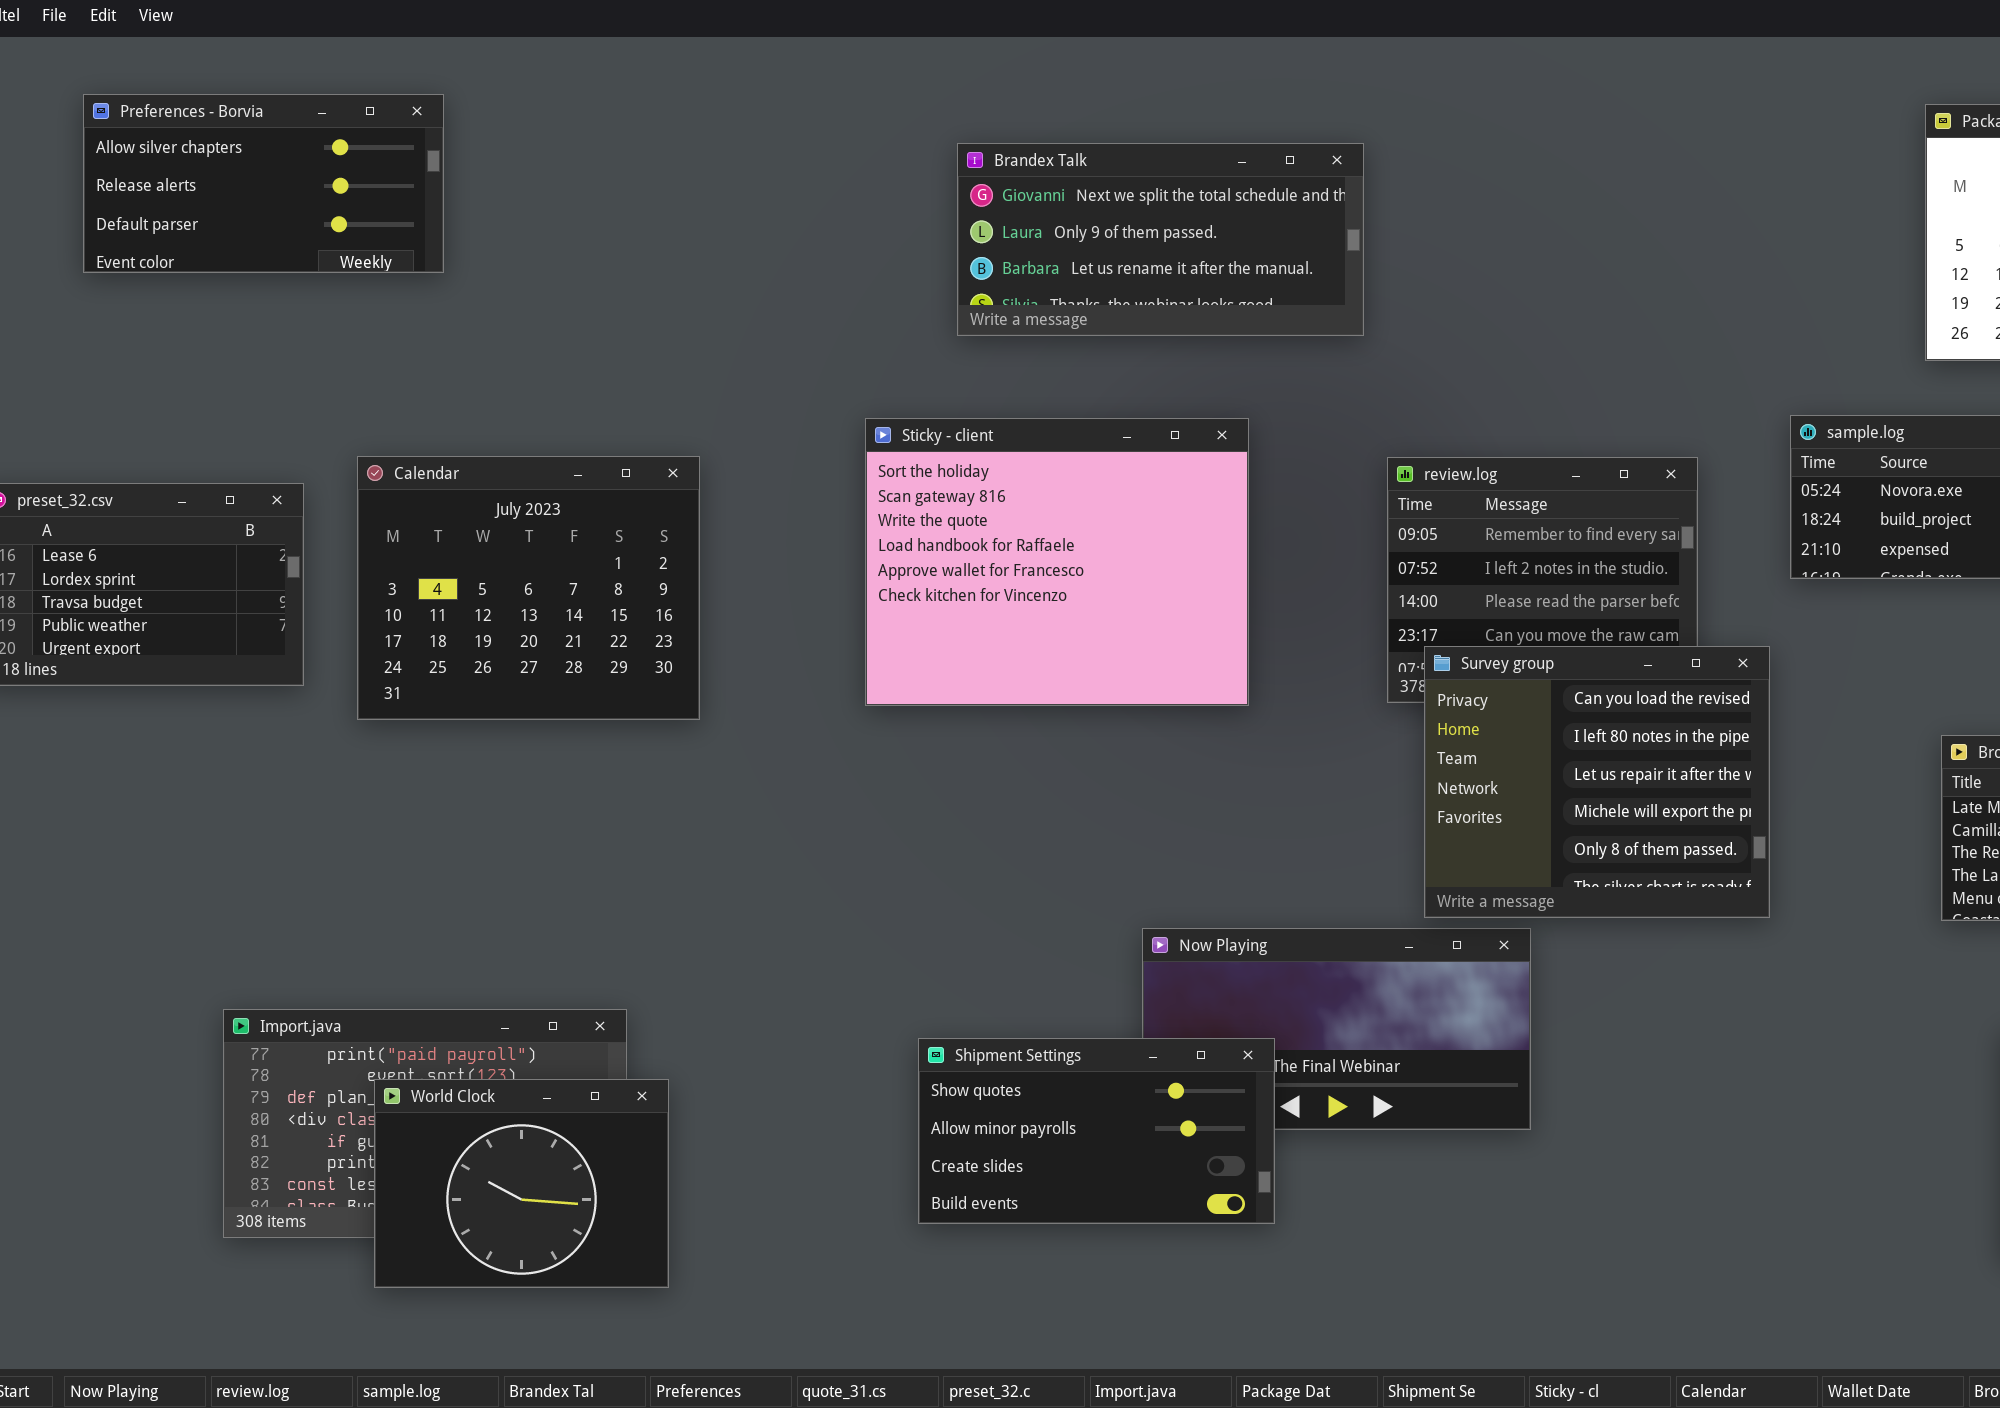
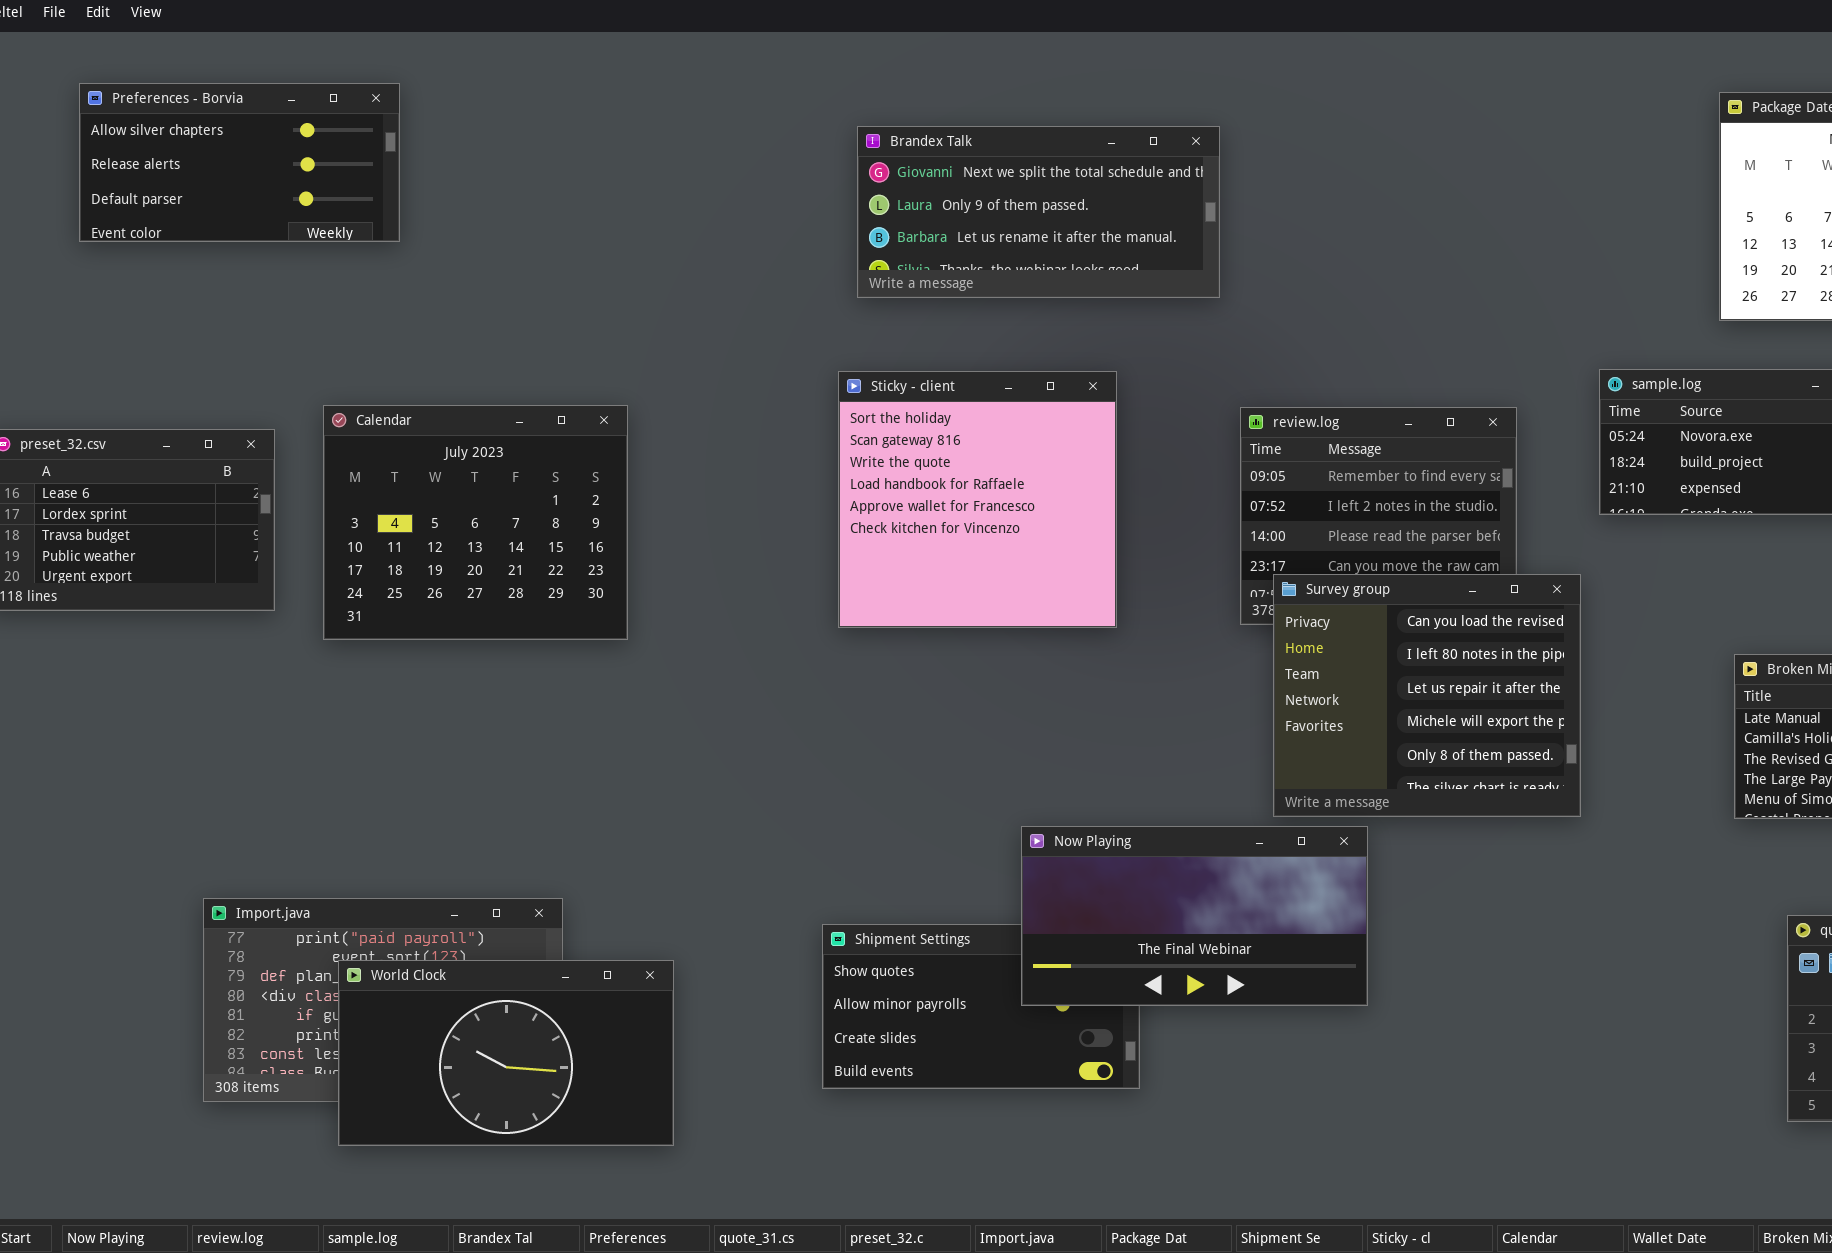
Sticky - client: [865,418,1249,706] -> [838,371,1117,628], resized
Now Playing: [1142,928,1531,1130] -> [1021,826,1368,1006], raised
World Clock: [374,1079,669,1288] -> [338,960,674,1146], resized

